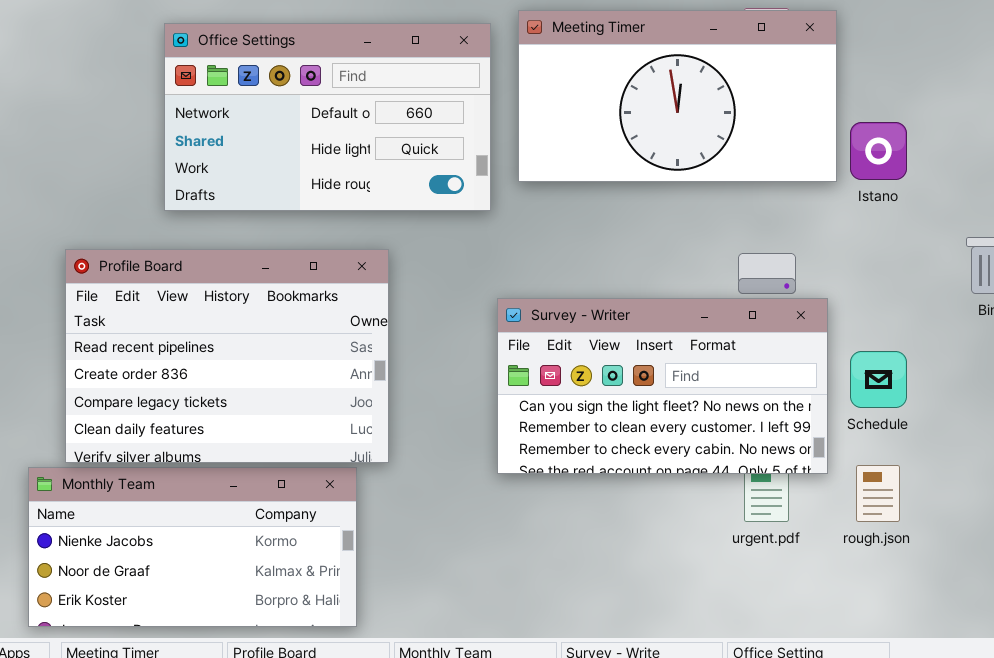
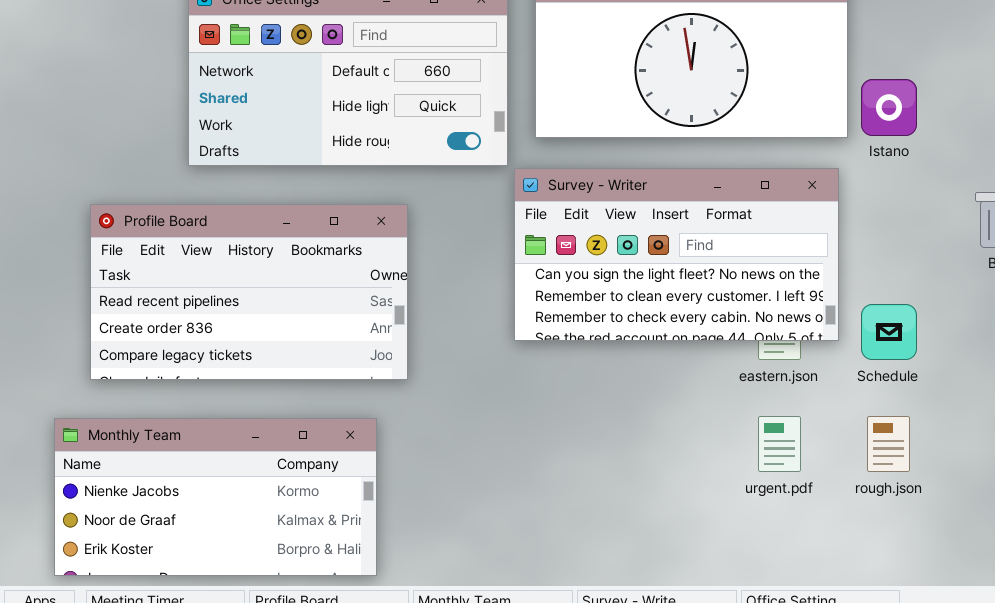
Profile Board: [65,249,389,463] -> [90,204,408,380], resized
Survey - Writer: [497,298,828,474] -> [514,168,839,341], moved

